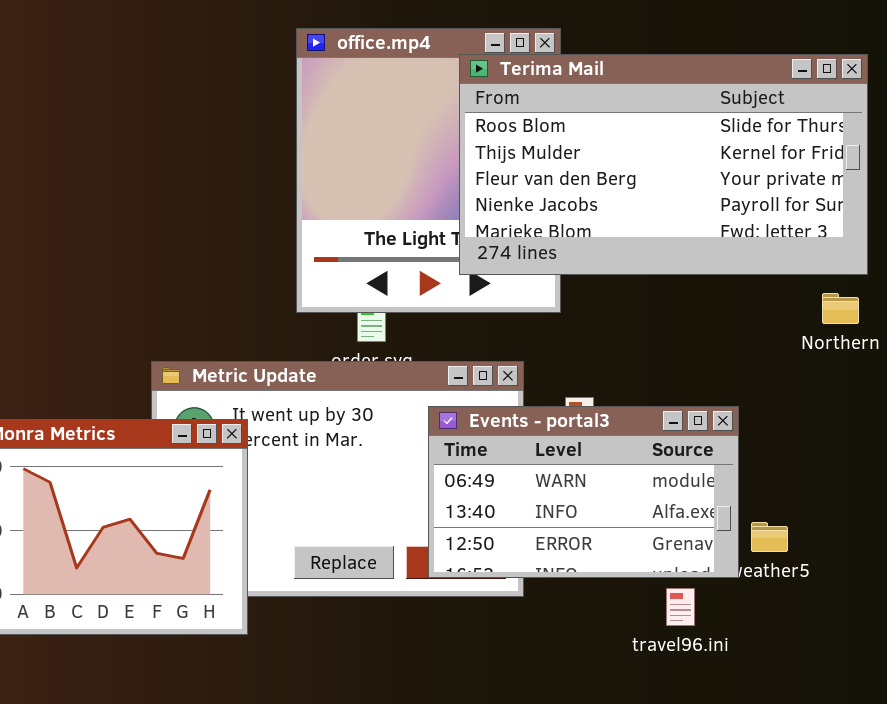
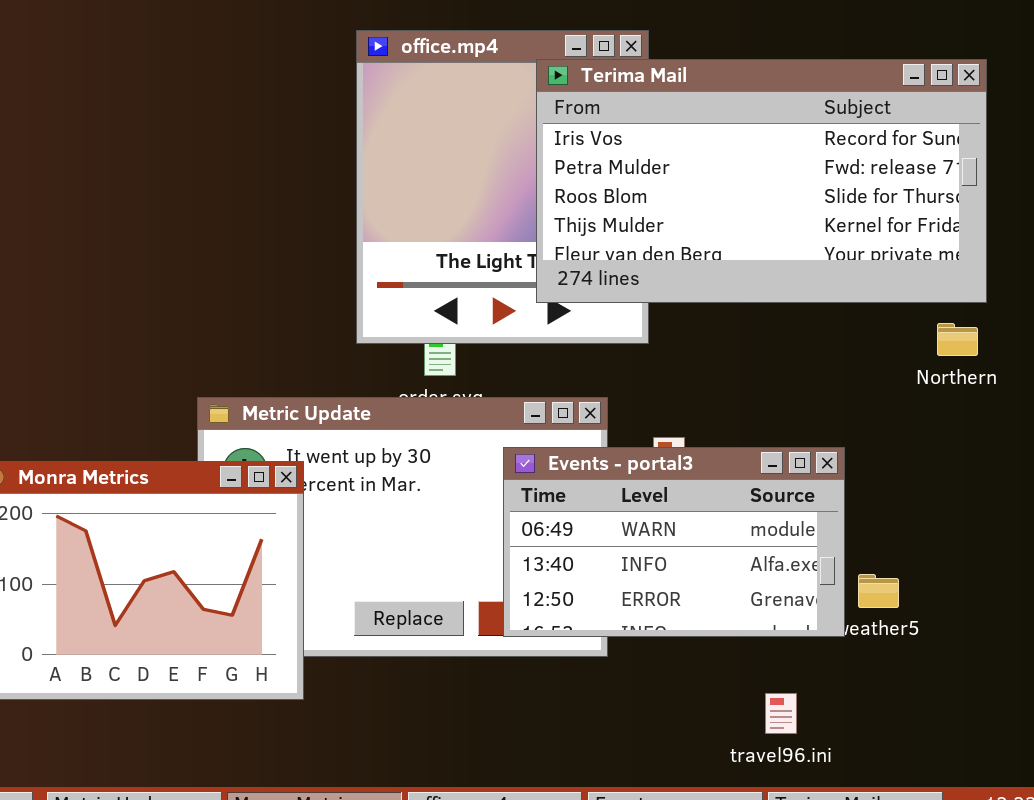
Terima Mail: [459,54,868,275] -> [536,59,987,303], scrolled up 2 rows
travel96.ini: [666,588,695,626] -> [765,693,797,734], moved

